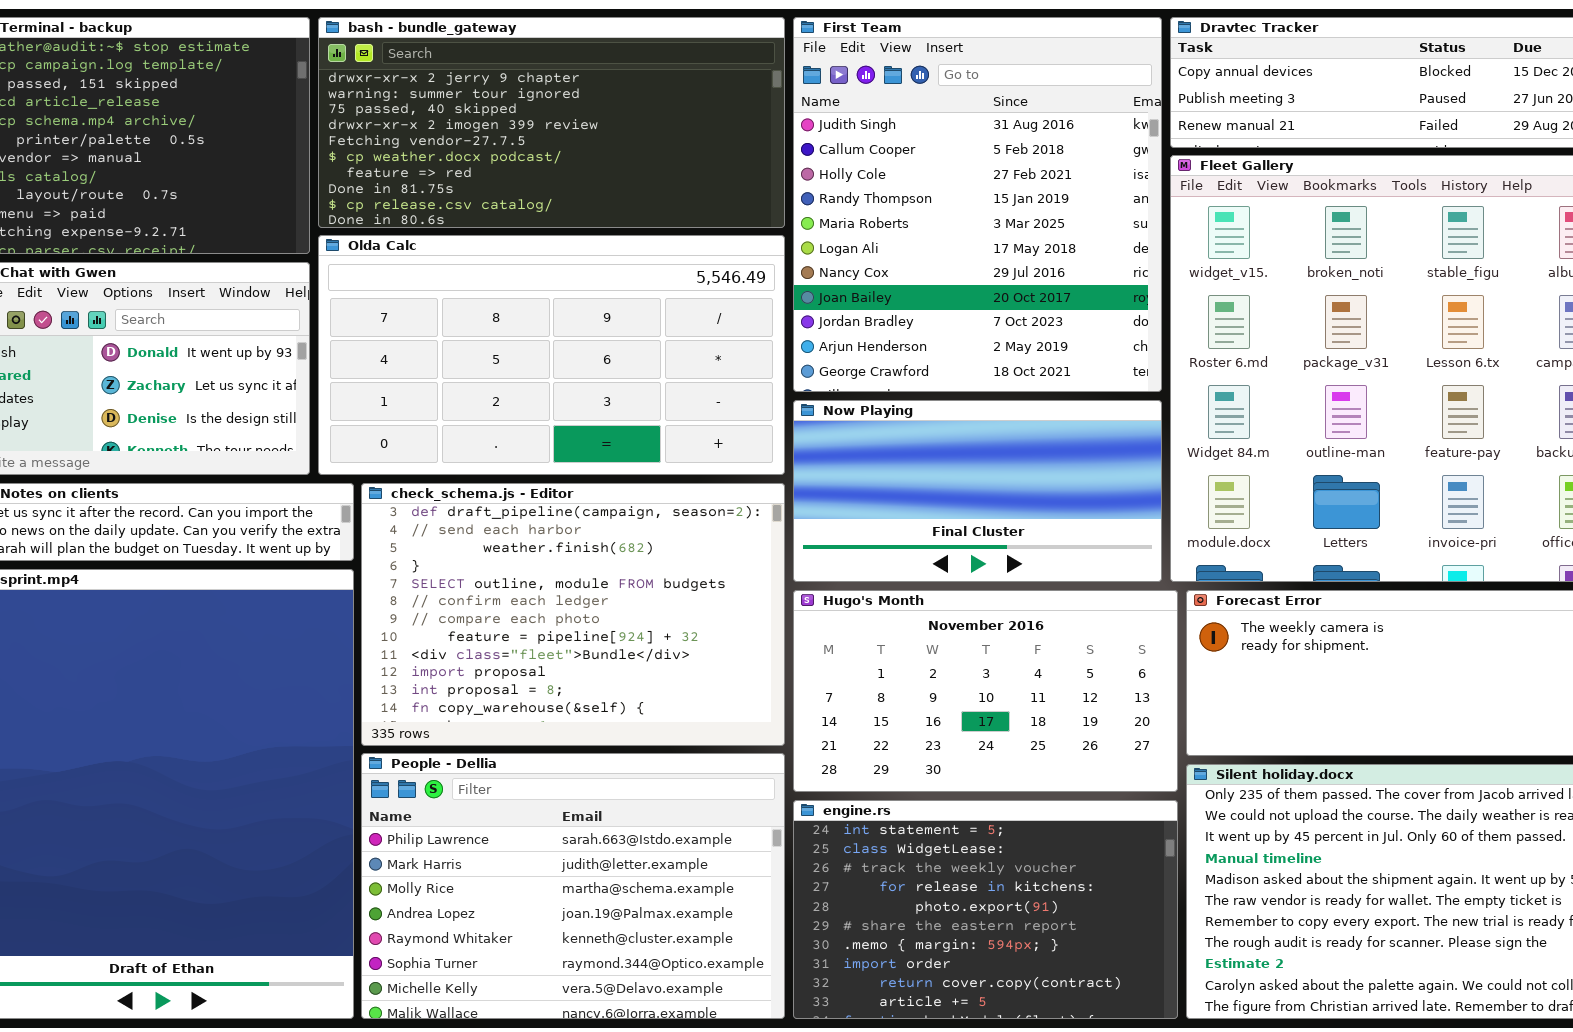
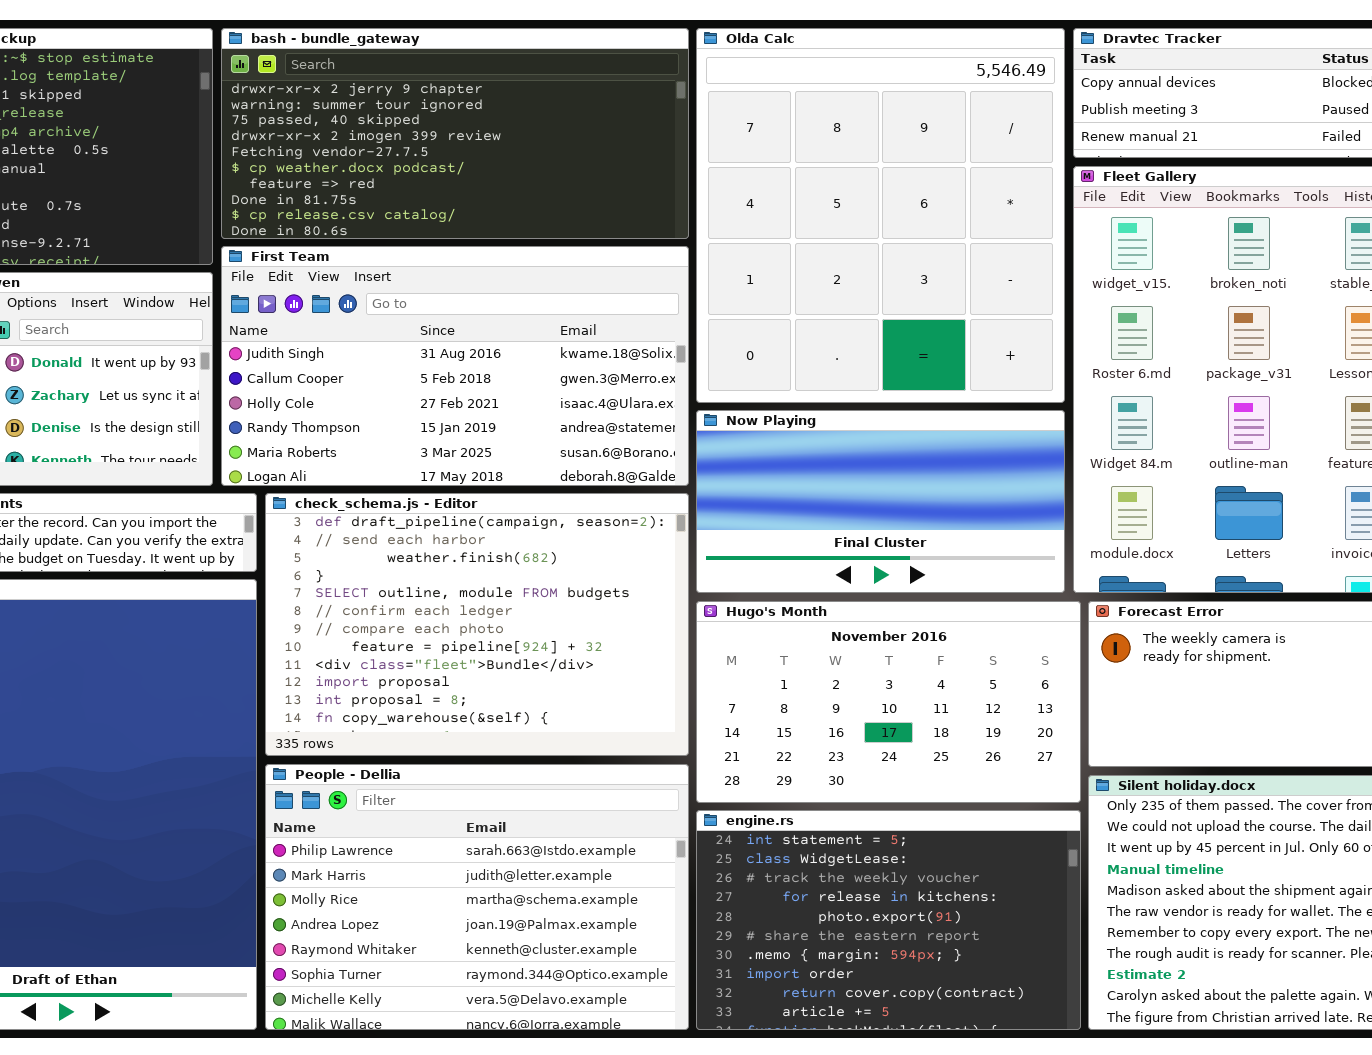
First Team: [793,17,1162,392] -> [221,246,689,486], moved, resized
Olda Calc: [318,235,785,475] -> [696,28,1065,403], moved, resized

